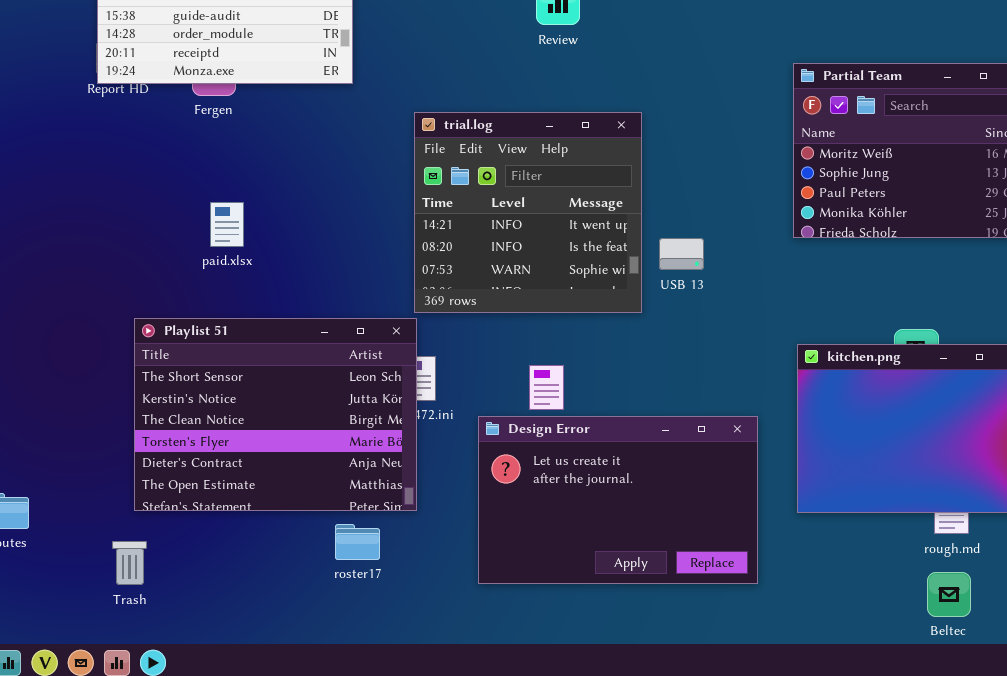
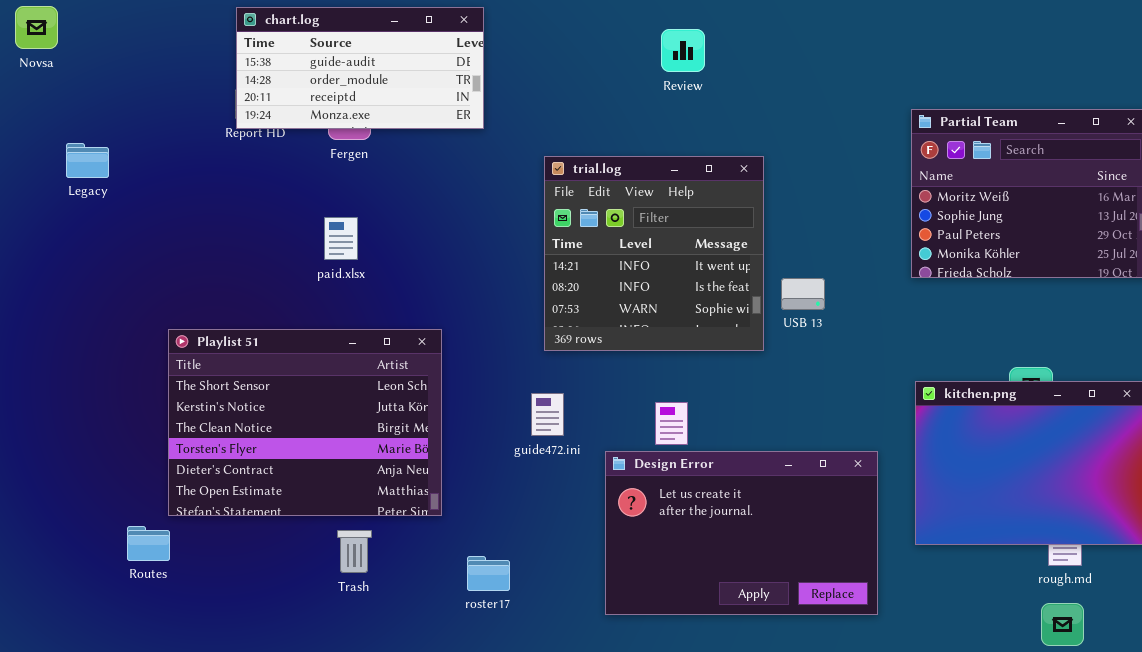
paid.xlsx: [210,202,244,247] -> [324,217,358,260], moved
Playlist 51: [134,318,417,511] -> [168,329,442,516], moved
Trash: [112,541,147,585] -> [337,530,372,573], moved

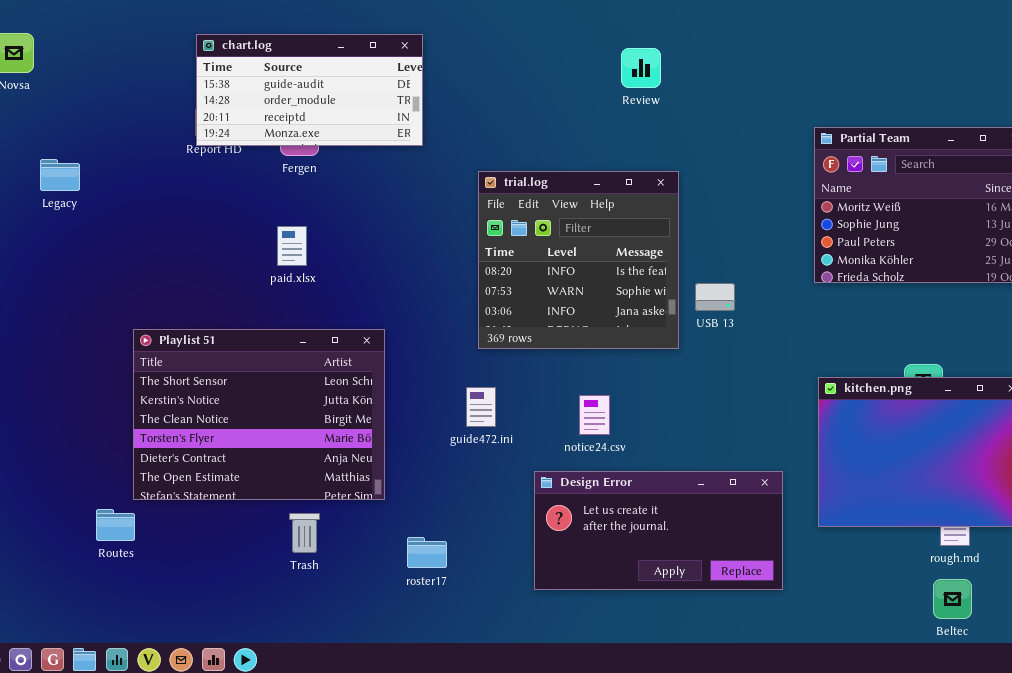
Review: [661,29,705,72] -> [621,48,661,88], moved
trial.log: [544,156,764,351] -> [478,171,679,349], scrolled down 1 row
Design Error: [605,451,878,615] -> [534,471,783,590], resized

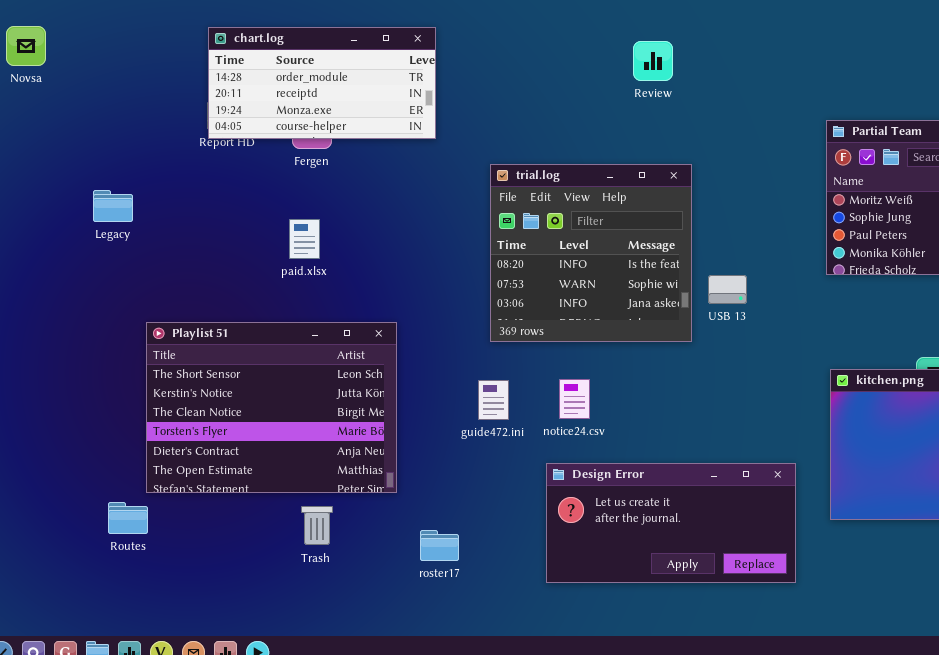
chart.log: [196,34,423,146] -> [208,27,436,139], scrolled down 1 row
Legacy: [40,159,80,191] -> [93,190,133,222], moved
notice24.csv: [579,395,610,435] -> [559,379,590,419], moved

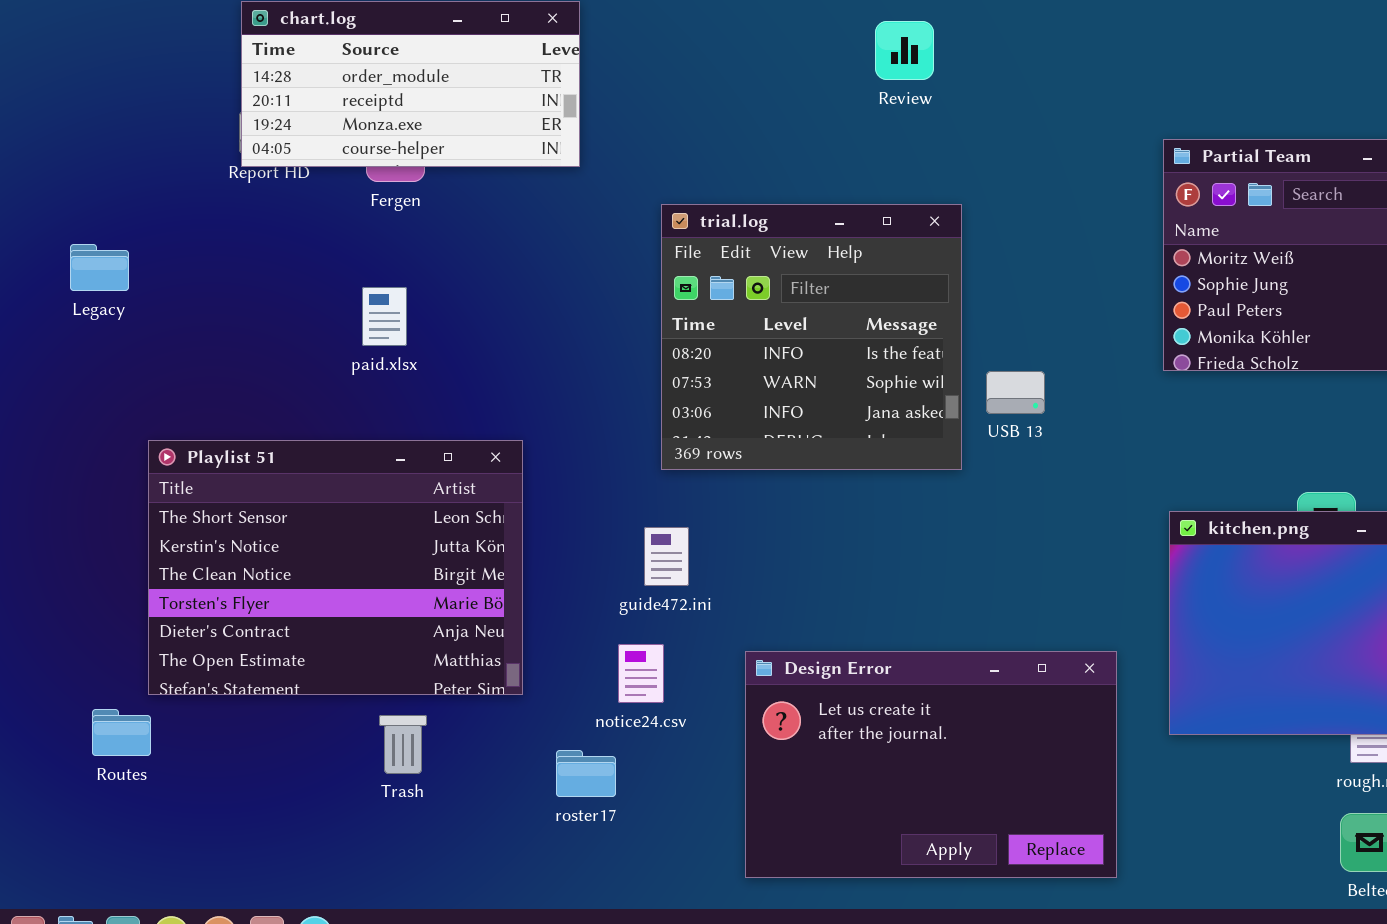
notice24.csv: [559,379,590,419] -> [618,644,664,703], moved
Design Error: [546,463,796,583] -> [745,651,1117,878], resized

